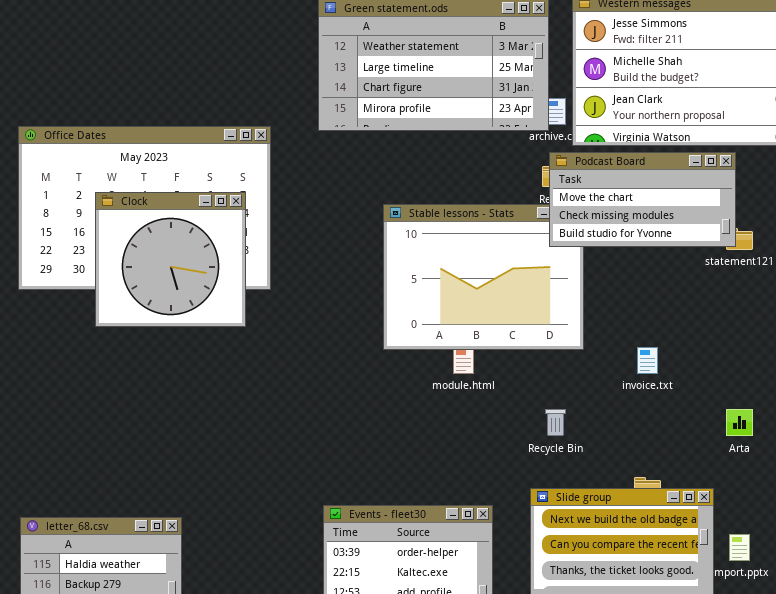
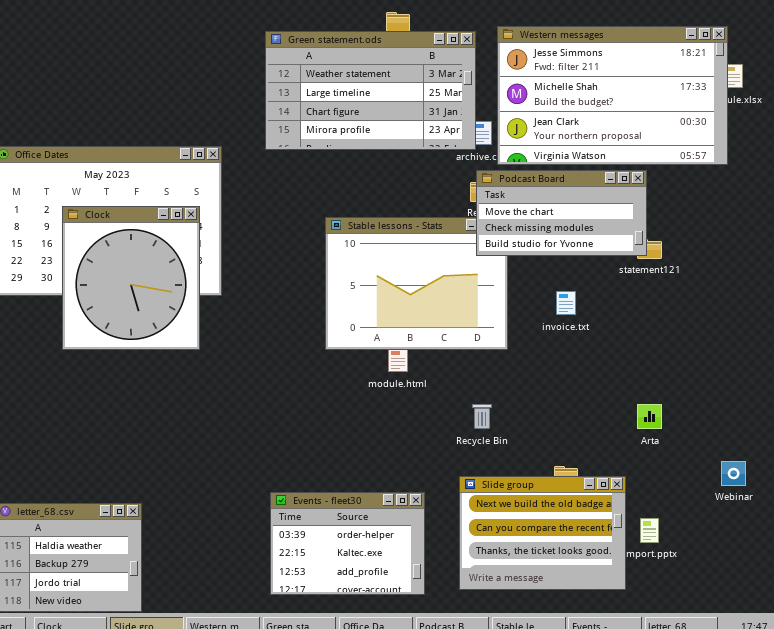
Clock: [95,192,246,327] -> [62,206,200,350], resized
invoice.txt: [637,347,658,374] -> [556,291,576,315], moved

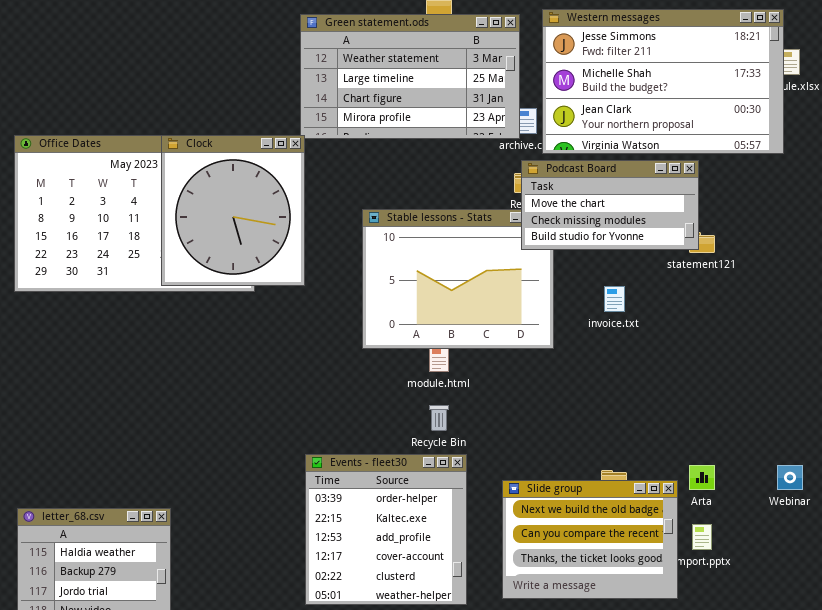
Clock: [62,206,200,350] -> [161,135,305,286], moved
Recycle Bin: [472,404,492,429] -> [429,405,449,431], moved
Arta: [637,404,662,429] -> [689,465,715,490], moved
Events - fleet30: [270,492,425,595] -> [305,454,467,605], resized

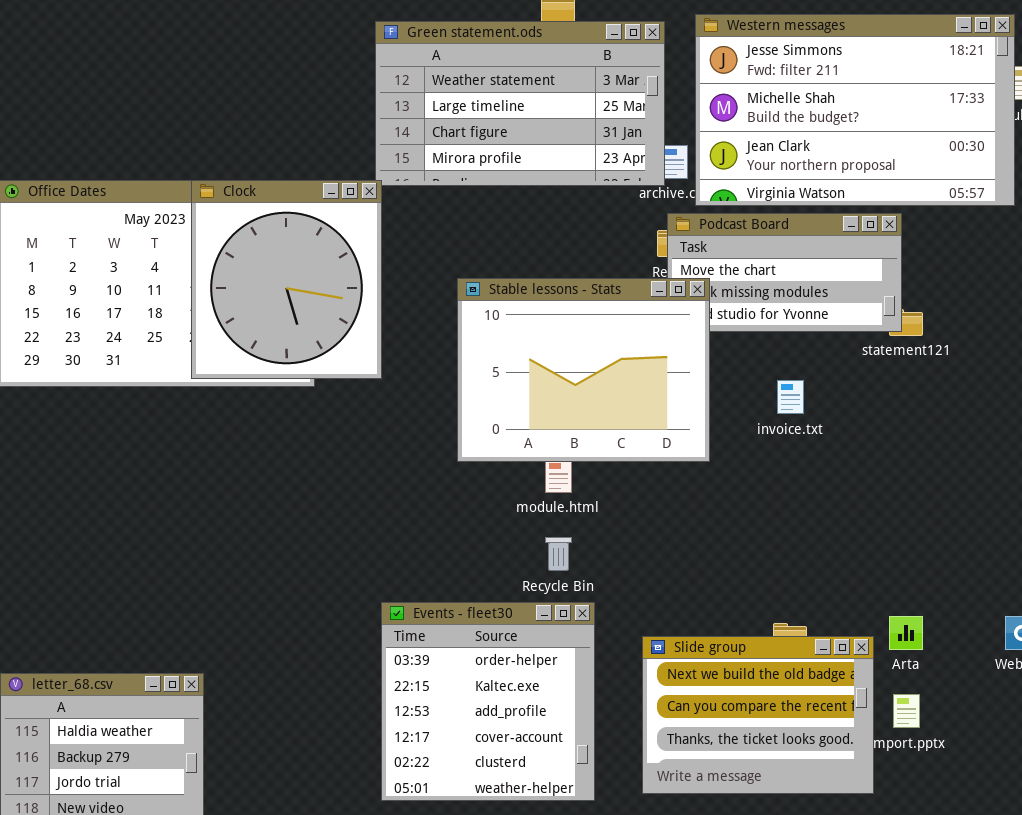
Stable lessons - Stats: [362,209,554,349] -> [457,278,710,462], raised

